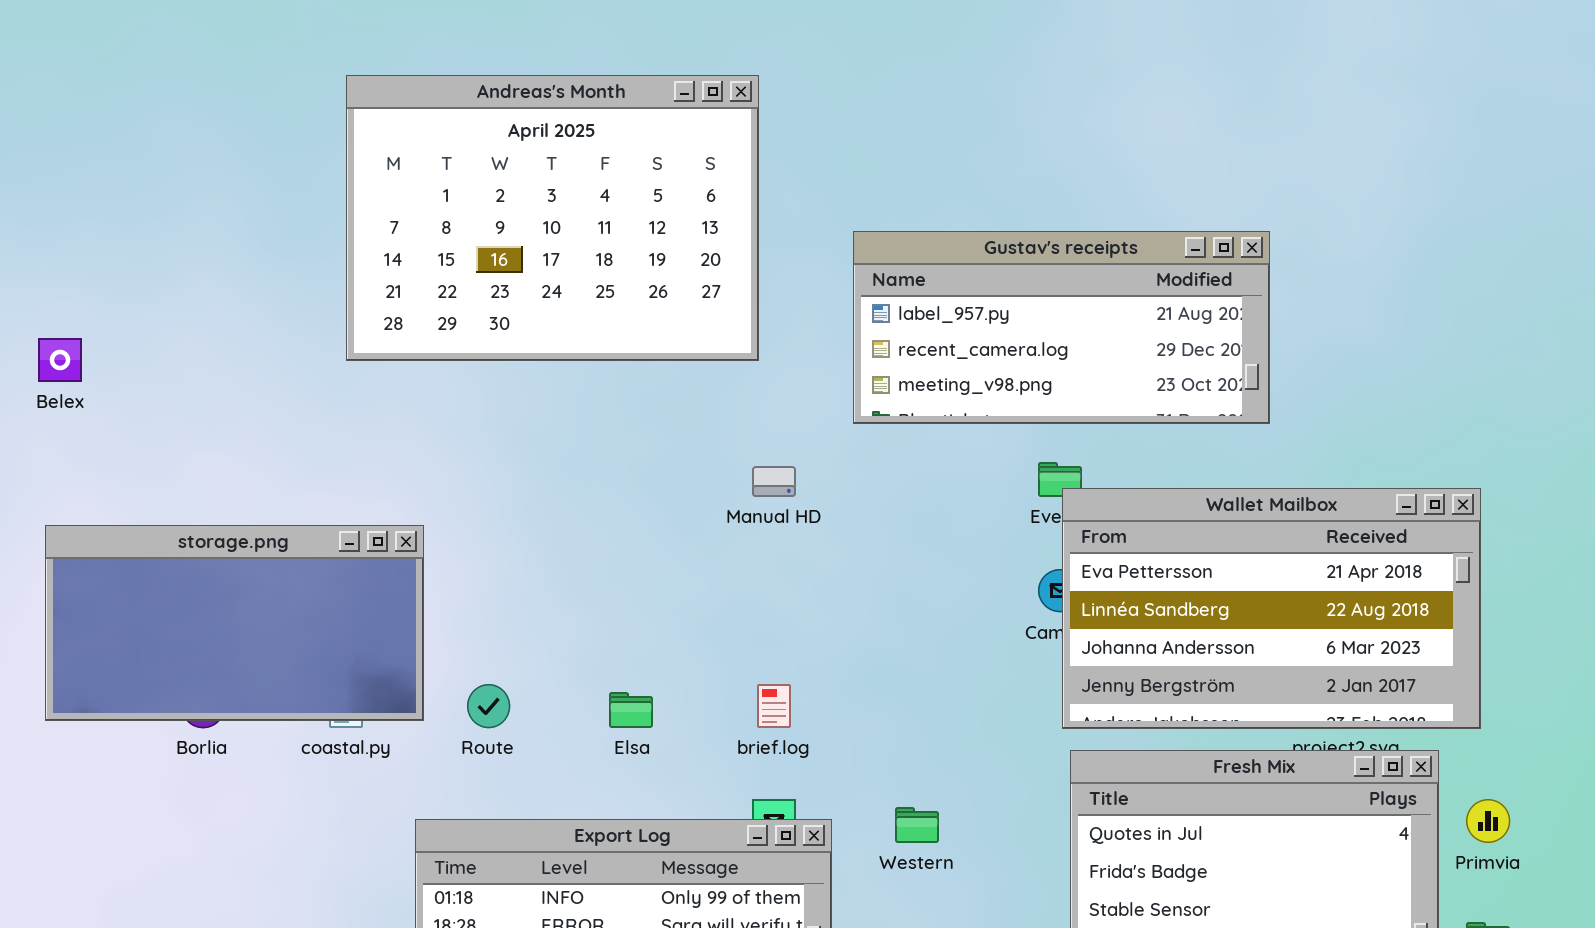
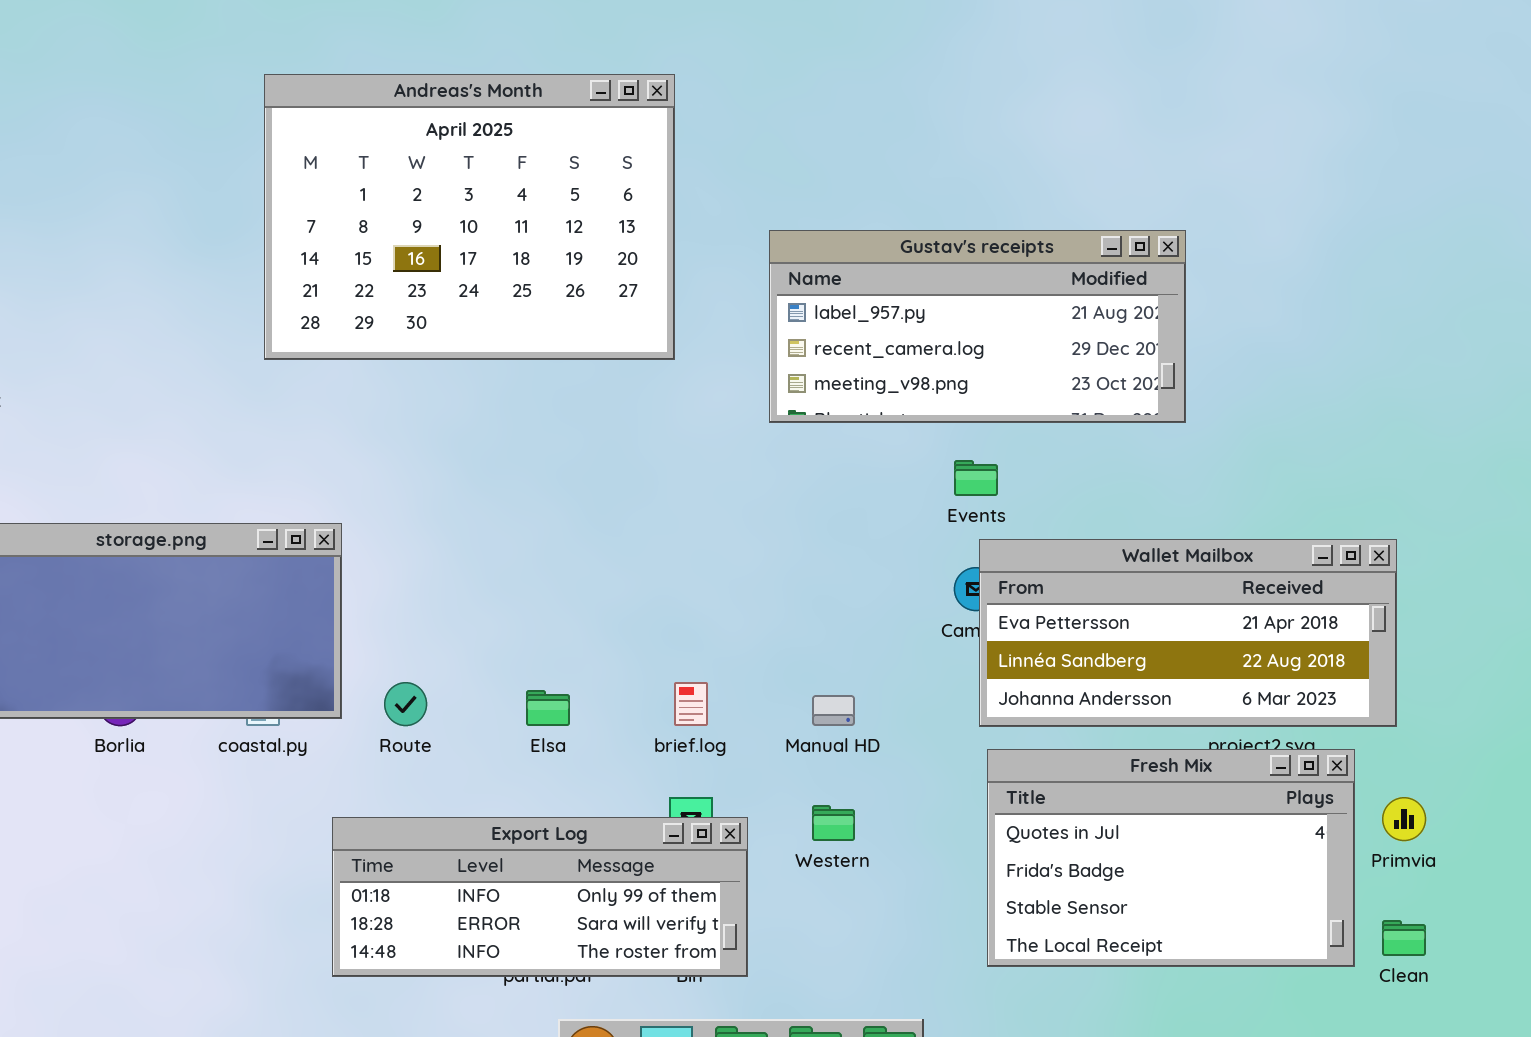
Manual HD: [752,466,796,497] -> [812,695,855,726], moved
Wallet Mailbox: [1062,488,1481,729] -> [979,539,1397,727], resized

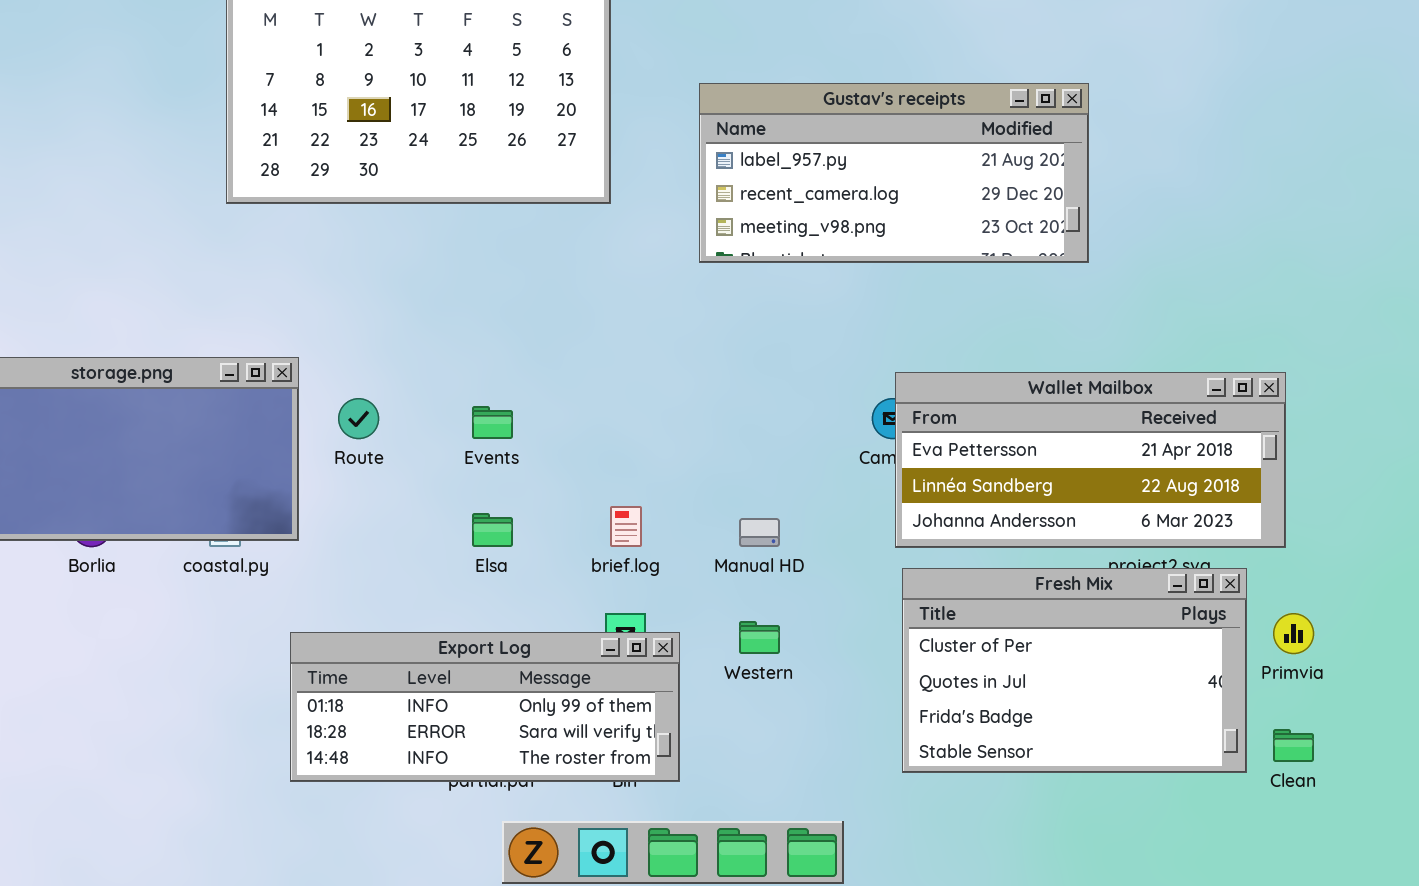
Events: [954,460,998,496] -> [472,406,513,439], moved
Route: [384,682,427,726] -> [338,398,379,439], moved
Fresh Mix: [987,749,1355,967] -> [902,568,1247,773], scrolled up 1 row

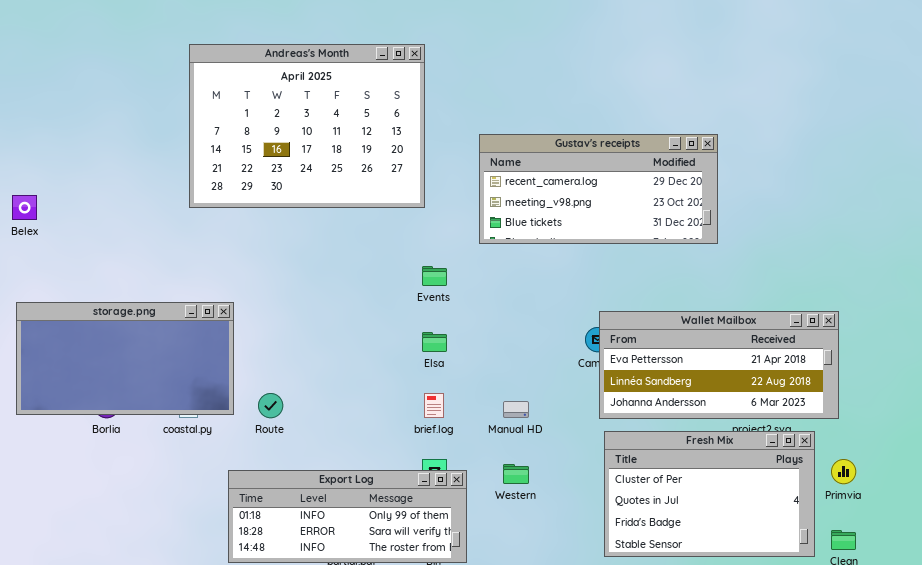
Gustav's receipts: [699,83,1089,263] -> [479,134,718,244], scrolled down 1 row
Route: [338,398,379,439] -> [258,393,283,418], moved
Events: [472,406,513,439] -> [422,266,447,286], moved
Elsa: [472,513,513,547] -> [422,332,447,352], moved

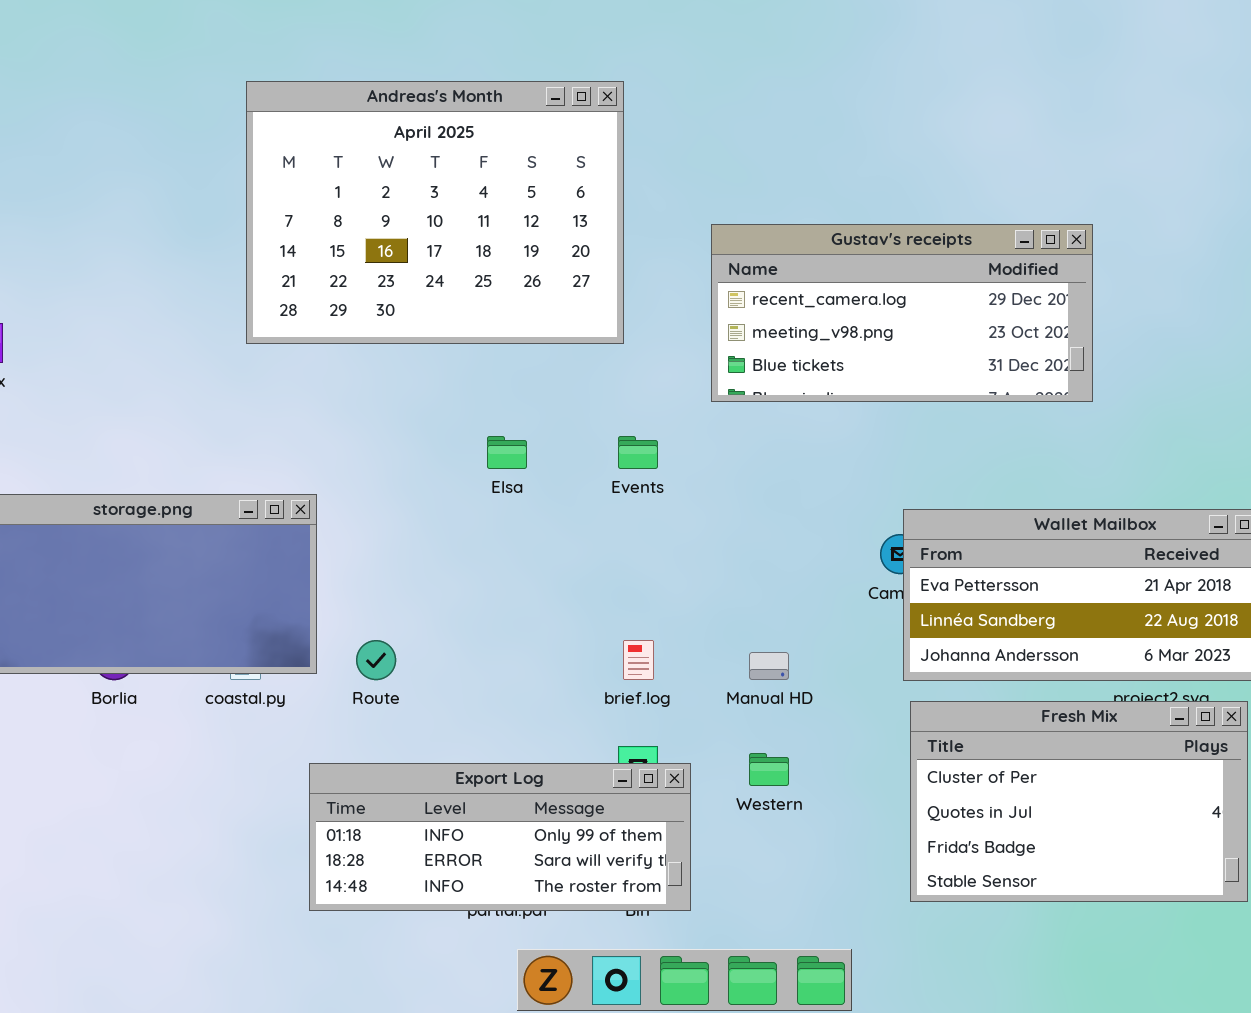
Elsa: [422,332,447,352] -> [487,436,527,469], moved

